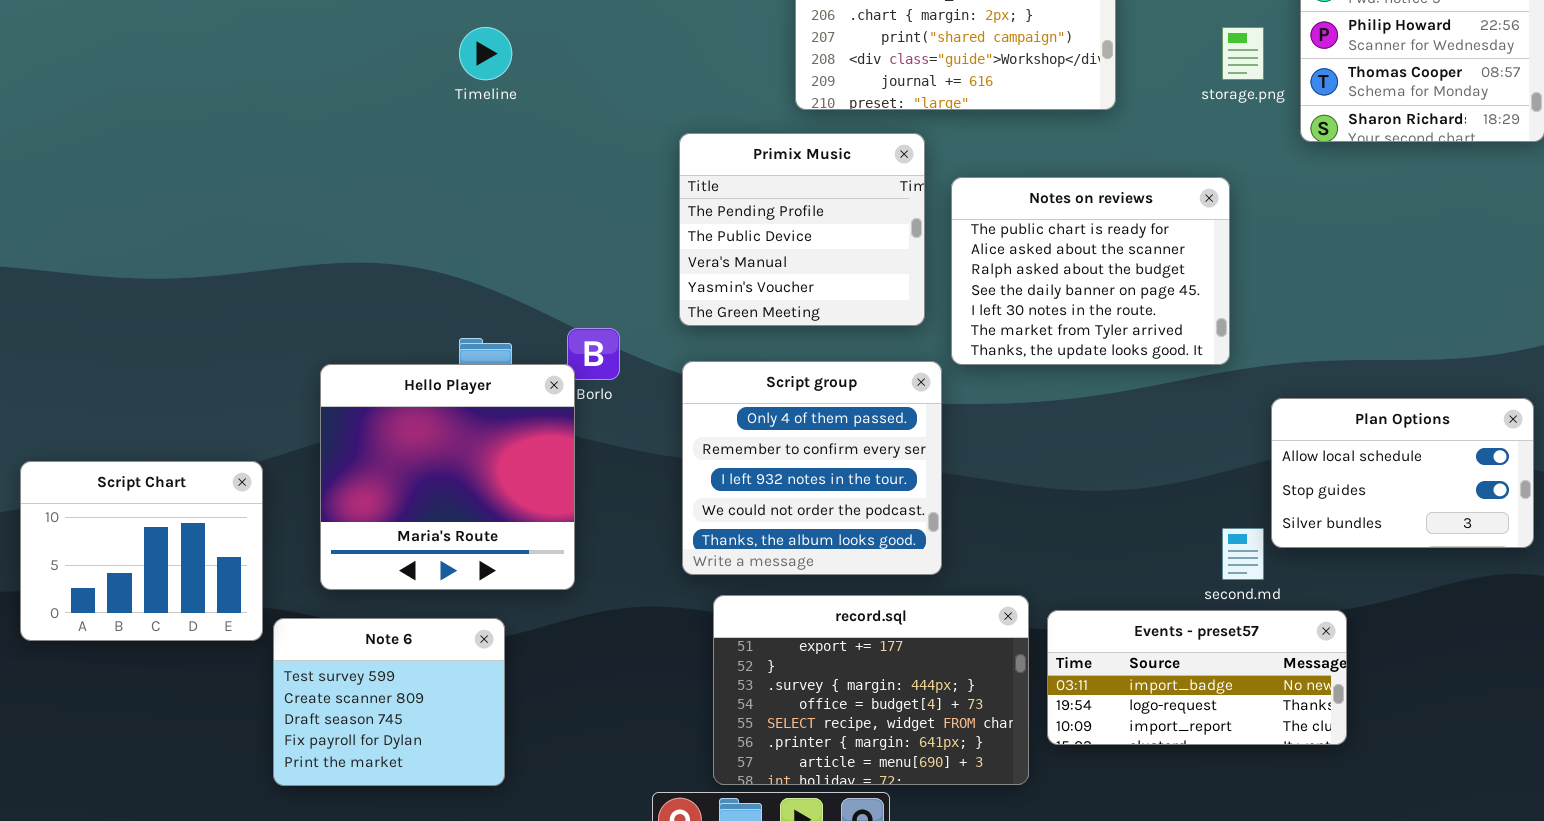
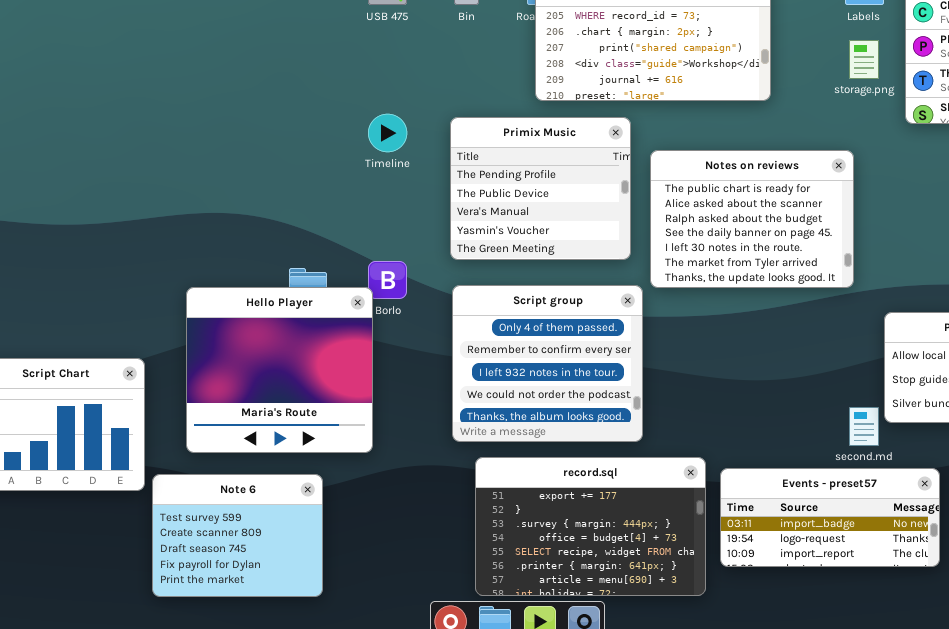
Timeline: [459,27,512,80] -> [368,114,407,152], moved

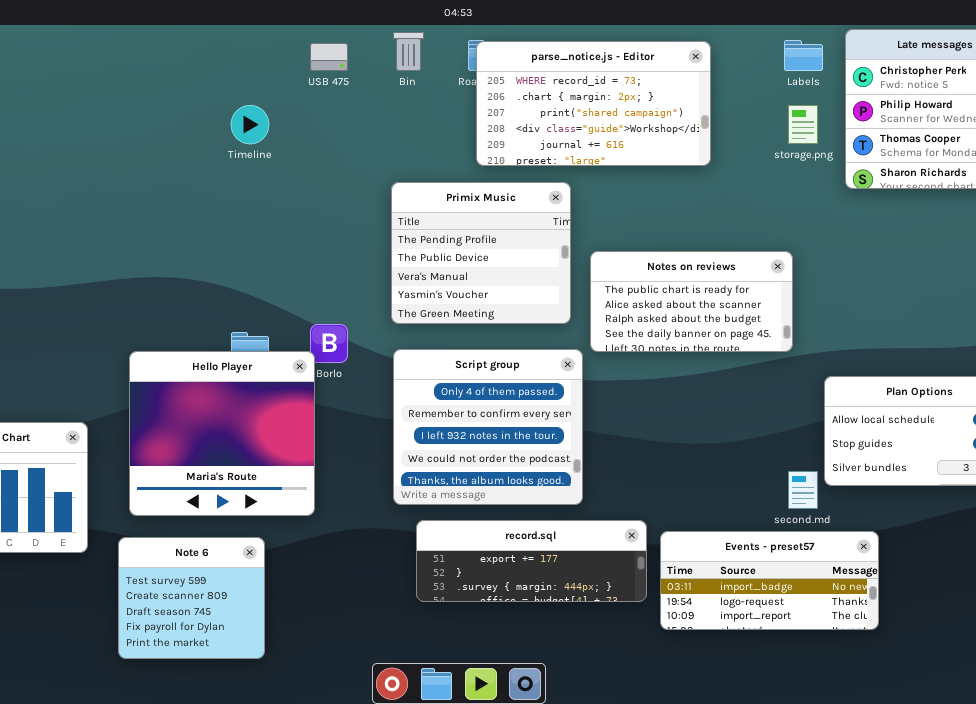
Timeline: [368,114,407,152] -> [231,105,269,144], moved
Notes on reviews: [650,150,854,288] -> [590,251,793,352], resized
record.sql: [475,457,706,596] -> [416,520,647,602], resized
Note 6: [152,474,323,597] -> [118,537,265,659], resized

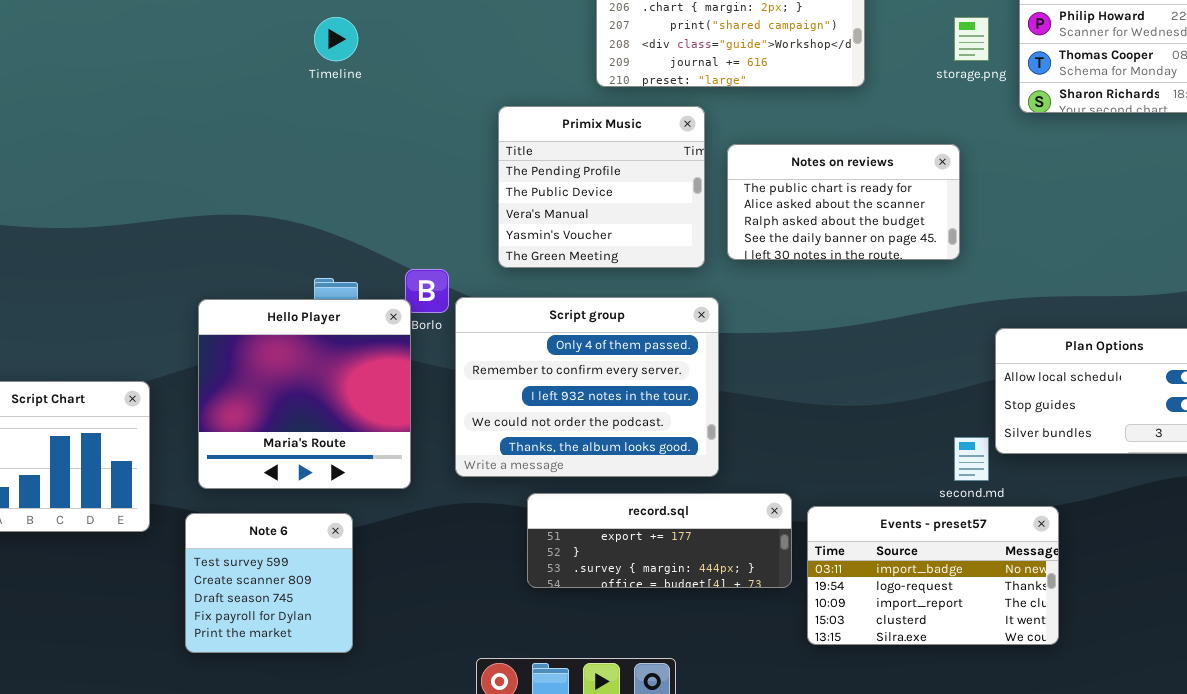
Notes on reviews: [590,251,793,352] -> [727,144,960,260], moved
Script group: [393,349,583,505] -> [455,297,719,477], resized
Events - preset57: [660,531,879,630] -> [807,506,1059,645], resized

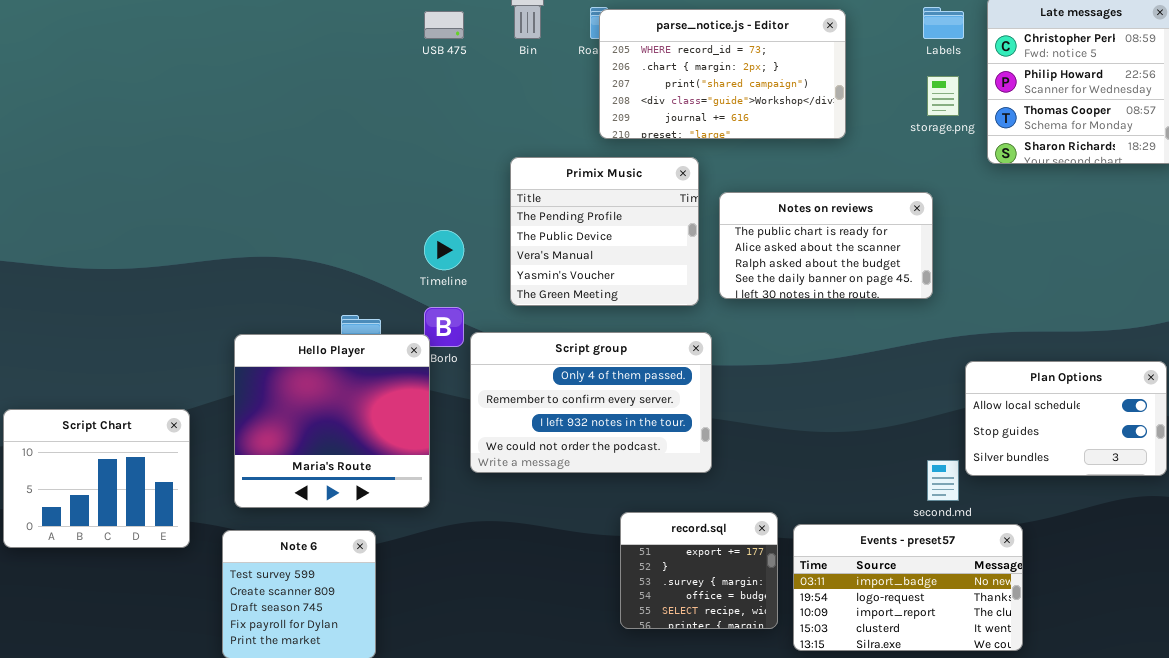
Timeline: [314,17,358,61] -> [424,230,464,270], moved
Script group: [455,297,719,477] -> [470,332,712,473], resized
record.sql: [527,493,792,588] -> [620,512,778,629], resized

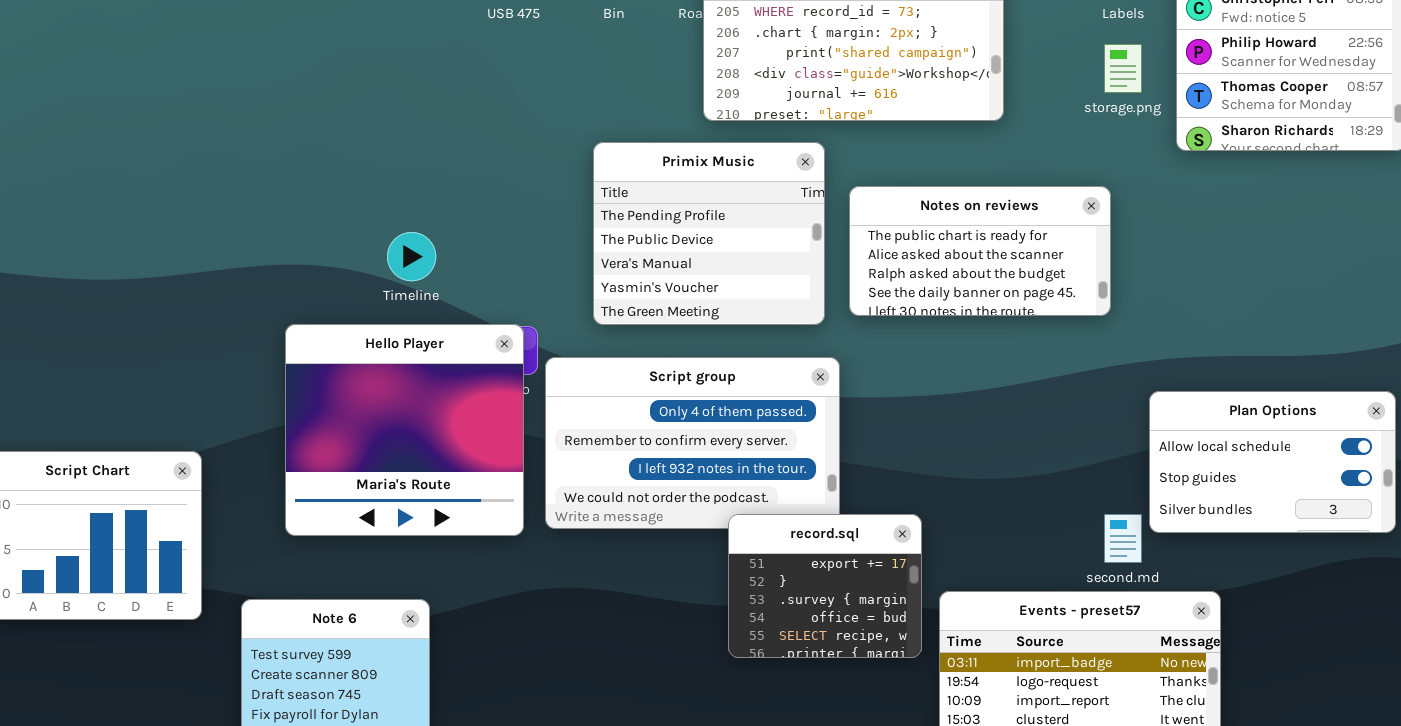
Timeline: [424,230,464,270] -> [387,232,436,281], moved
Hello Player: [234,334,430,508] -> [285,324,524,536], moved
record.sql: [620,512,778,629] -> [728,514,922,658], moved

